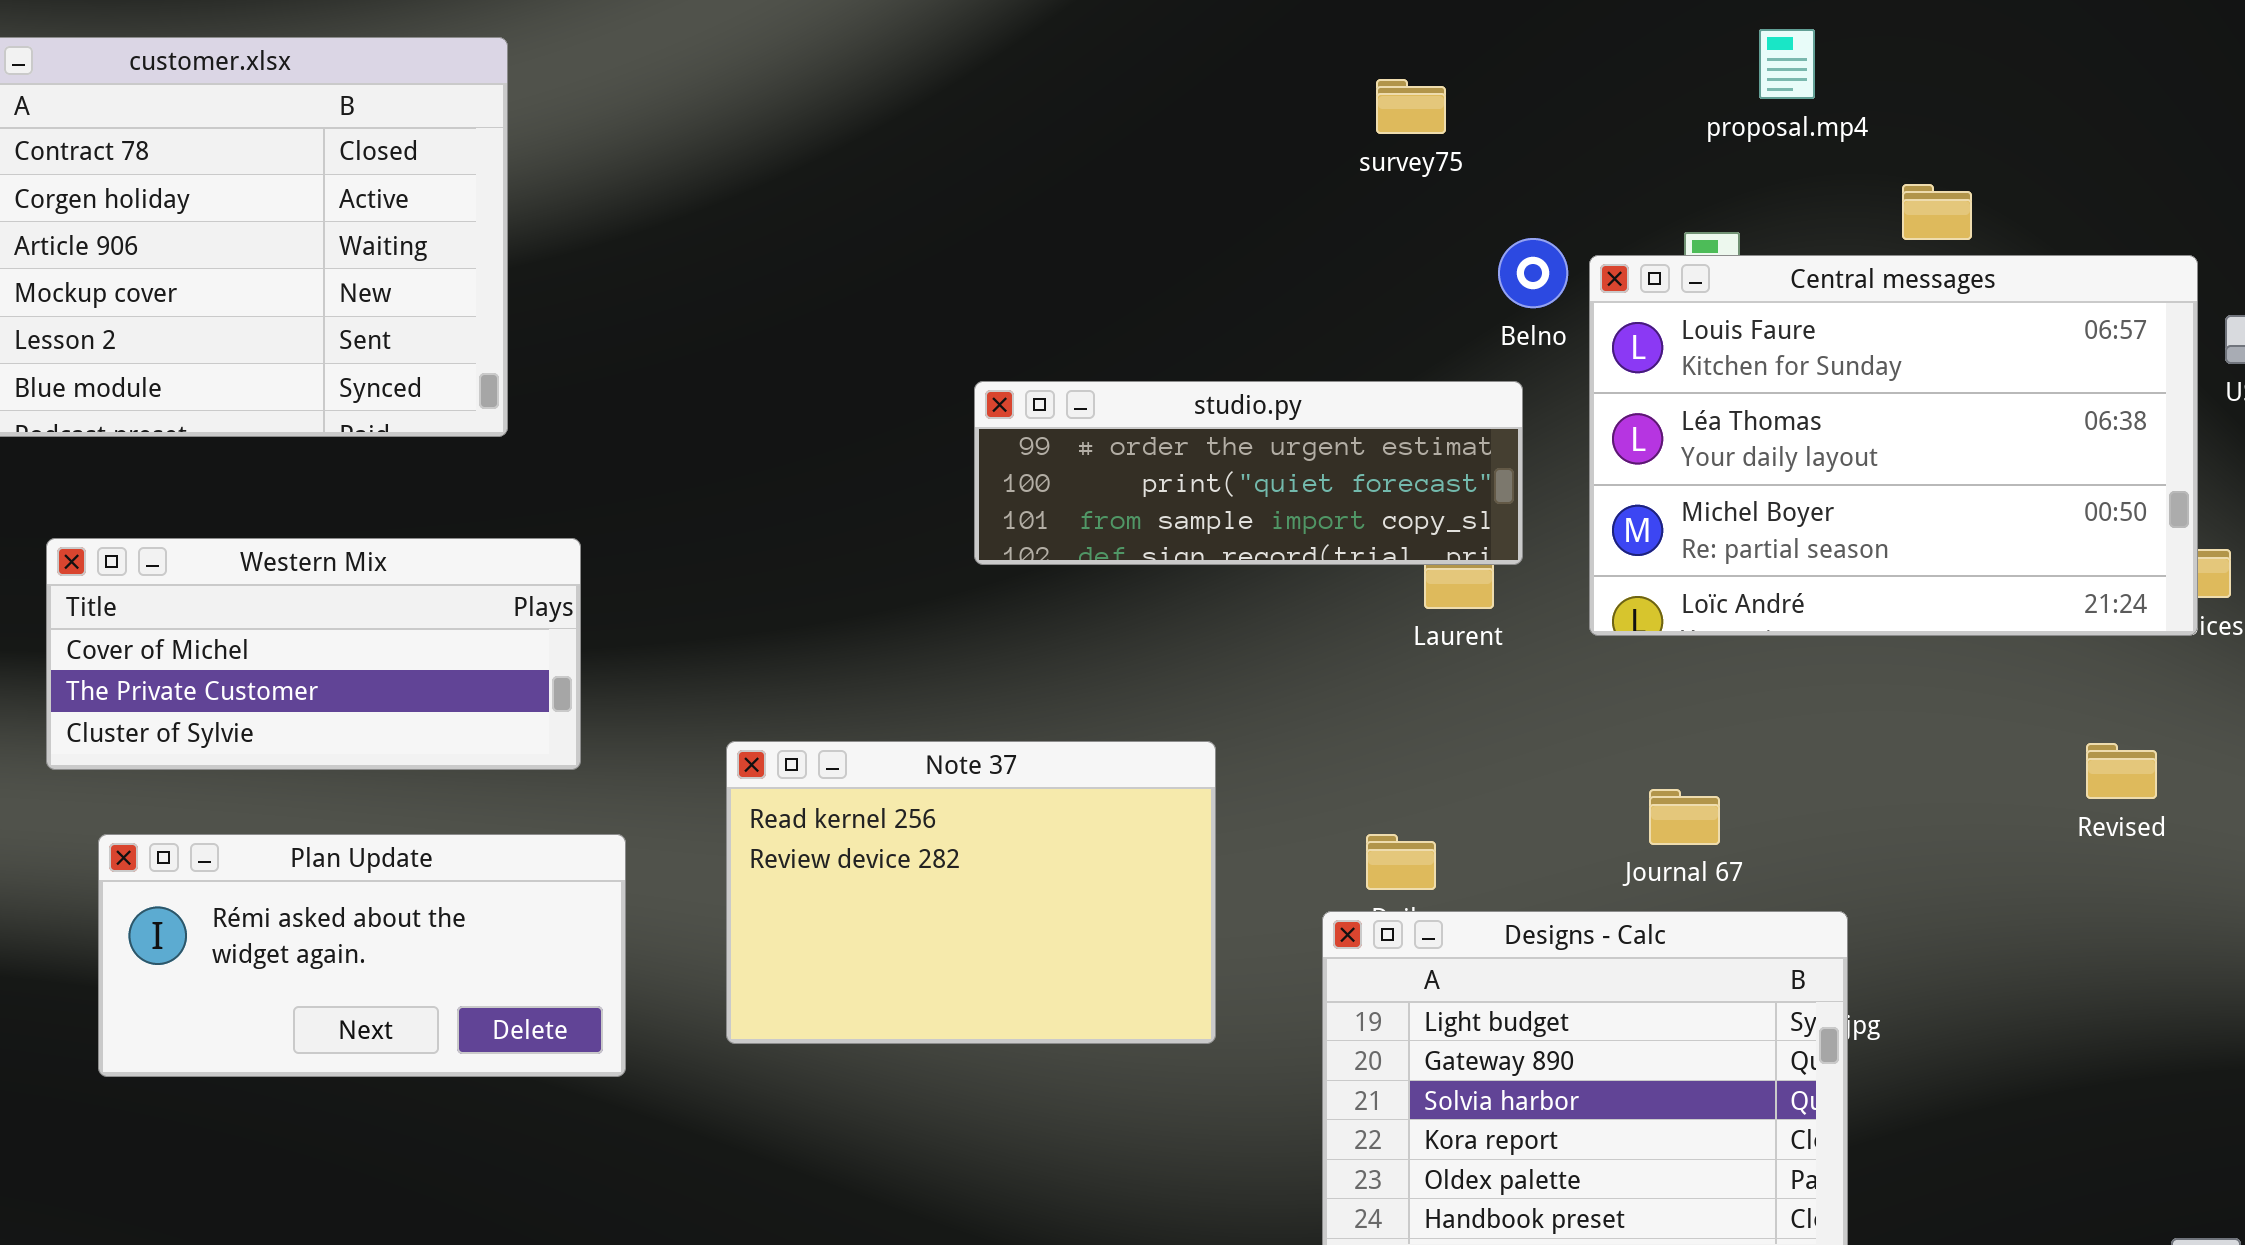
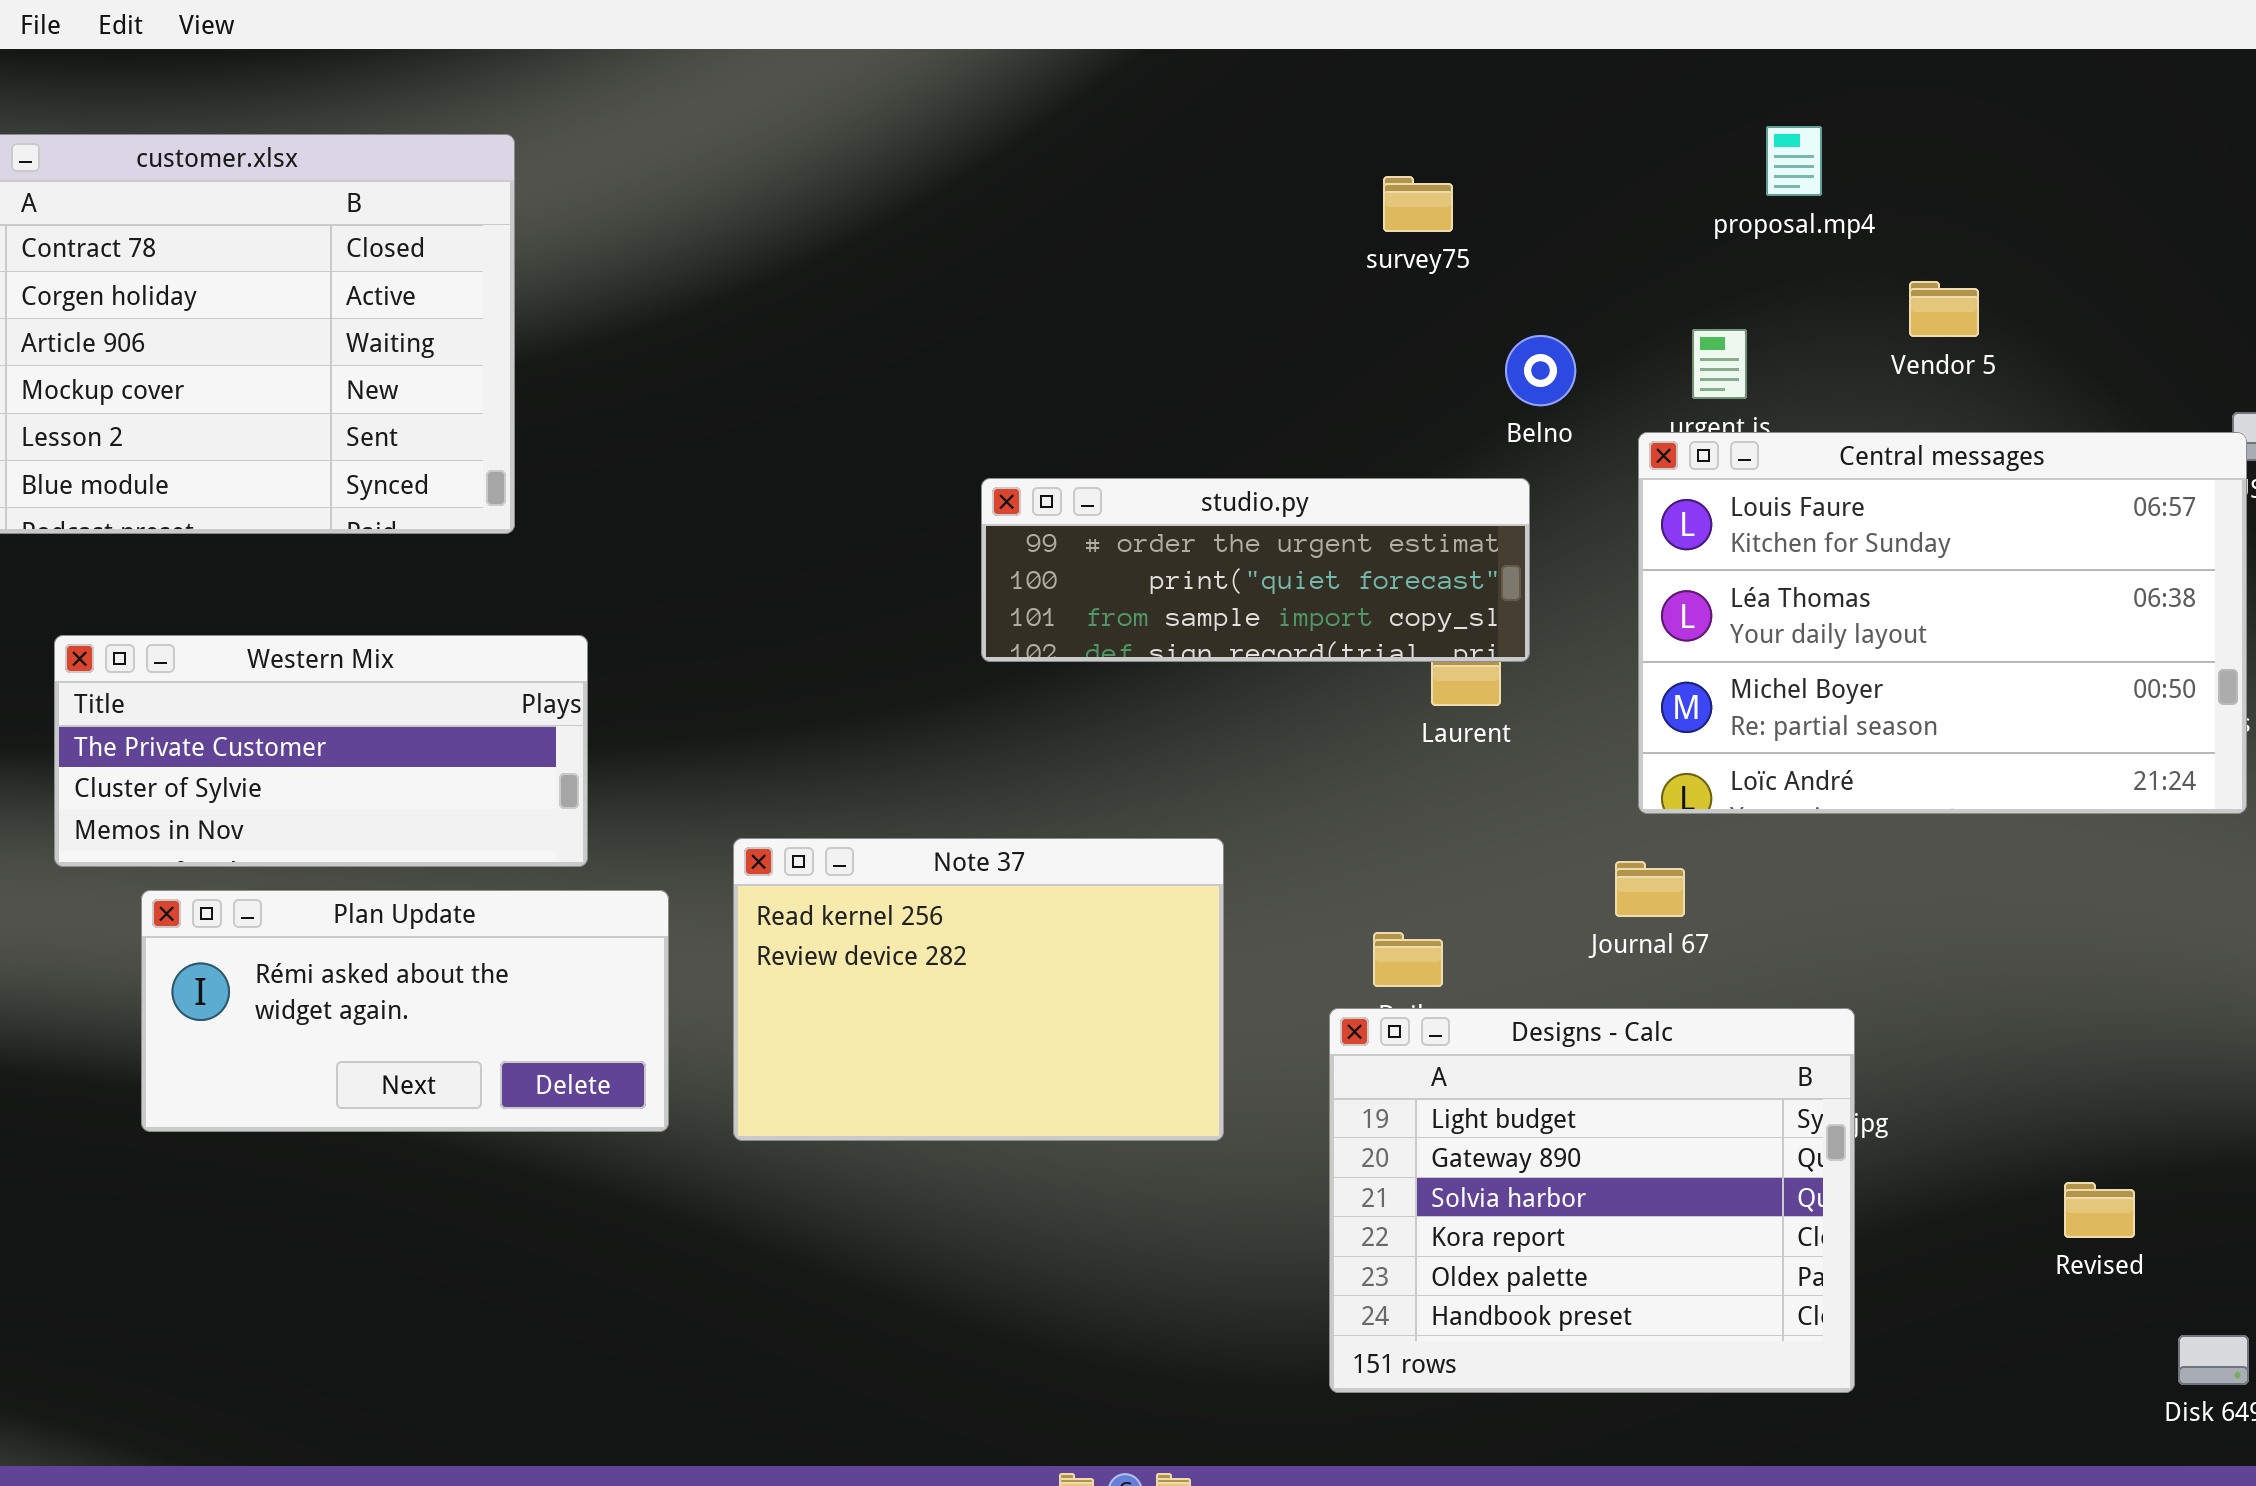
Central messages: [1589,255,2198,636] -> [1638,432,2247,814], moved
Western Mix: [46,538,581,770] -> [54,635,588,867], scrolled down 1 row
Revised: [2086,743,2157,799] -> [2064,1182,2135,1238], moved
Journal 67: [1649,789,1720,845] -> [1615,861,1685,917], moved
Plan Update: [98,834,626,1077] -> [141,890,669,1132], moved

